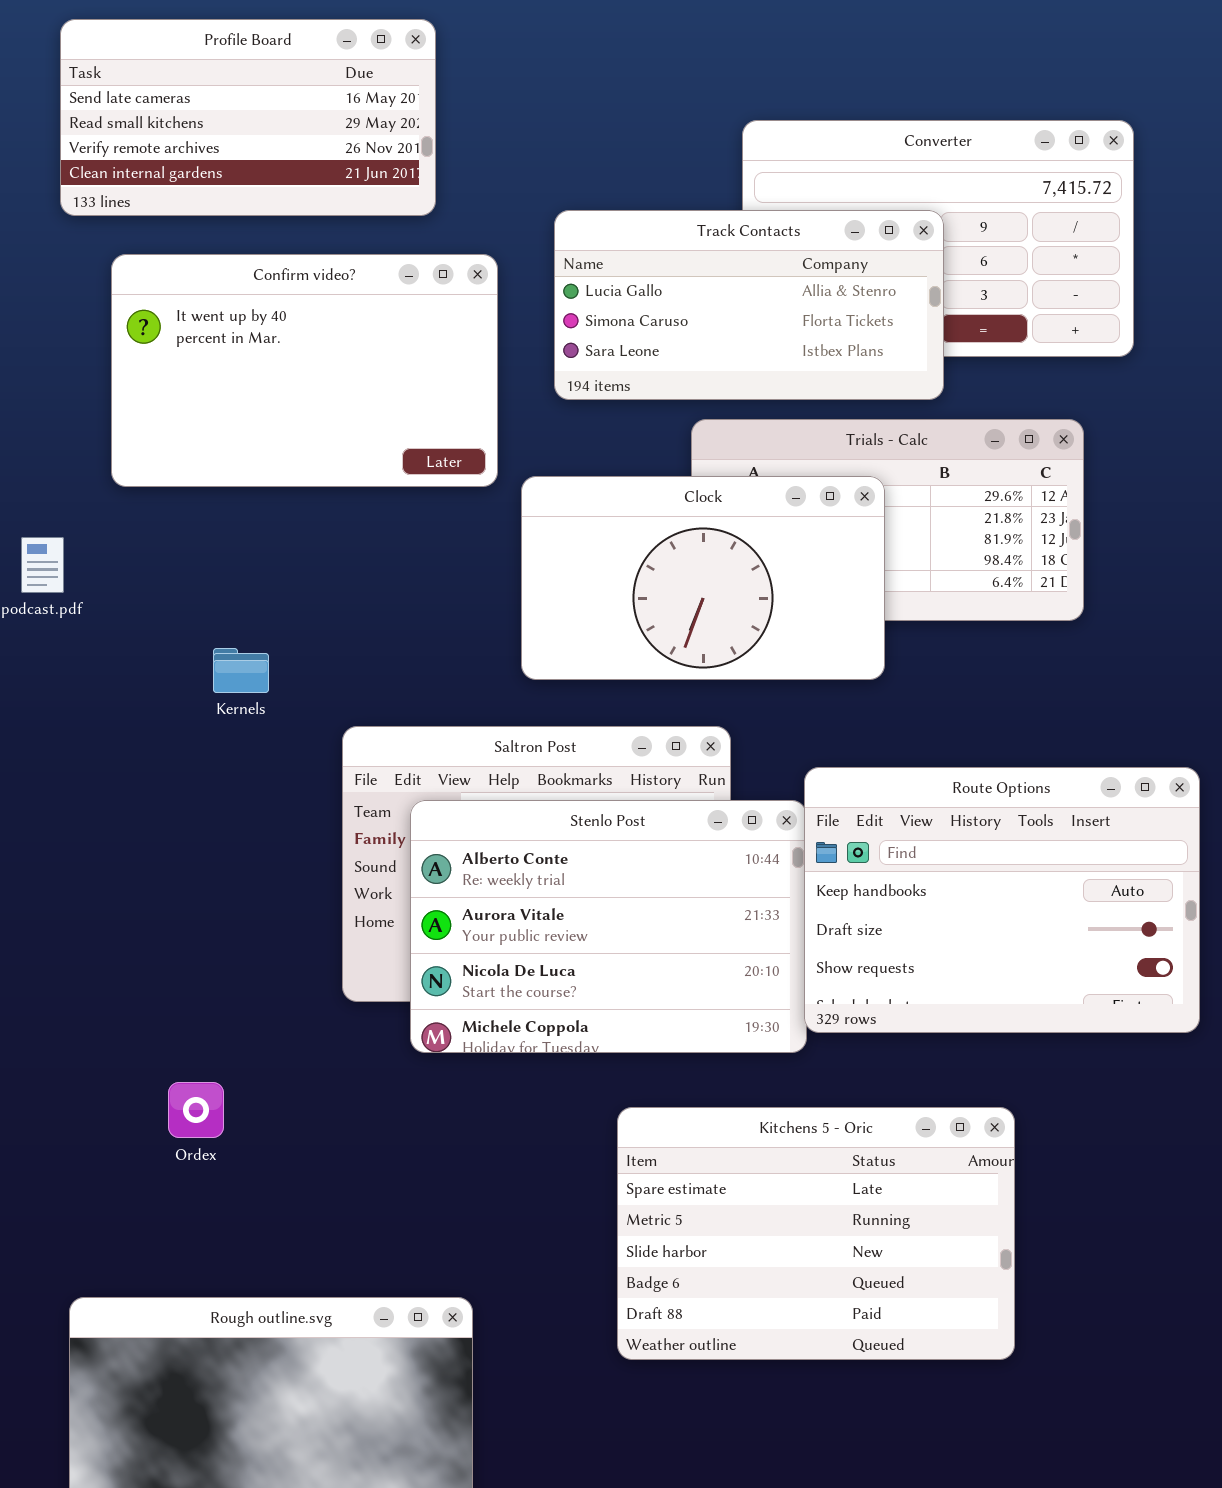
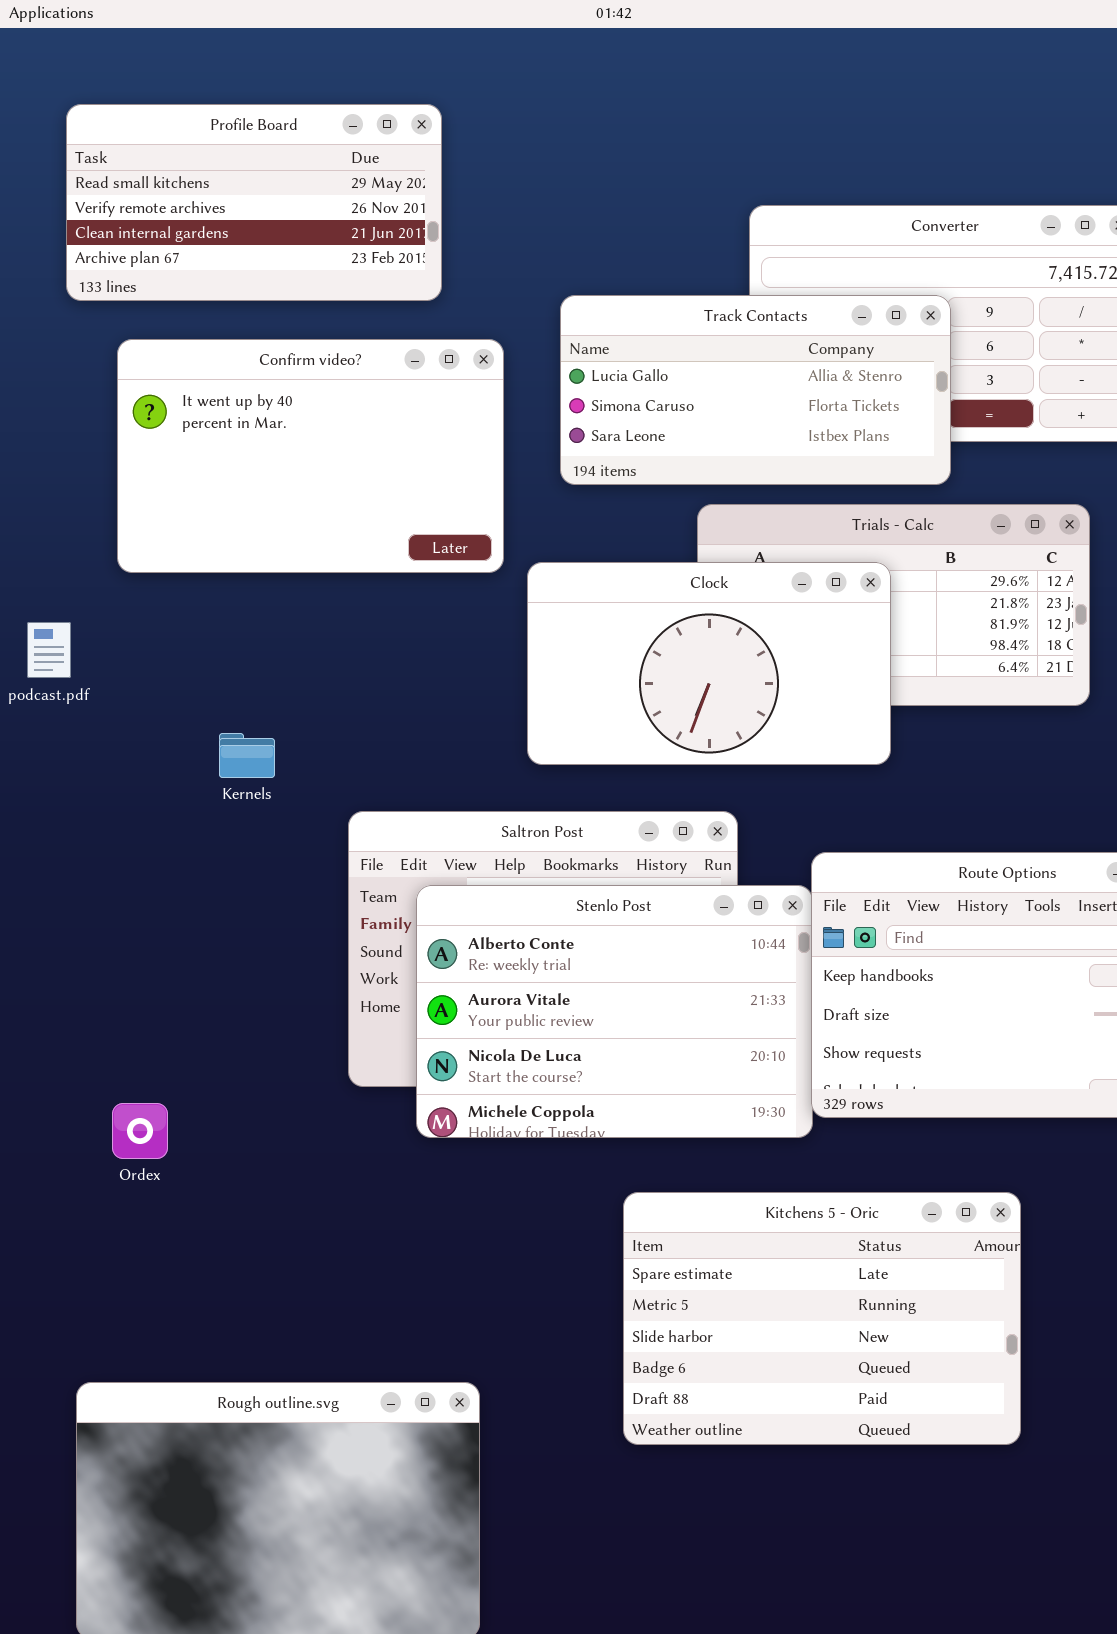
Profile Board: [60,19,436,216] -> [66,104,442,301], scrolled down 1 row
Ordex: [168,1082,224,1138] -> [112,1103,168,1159], moved

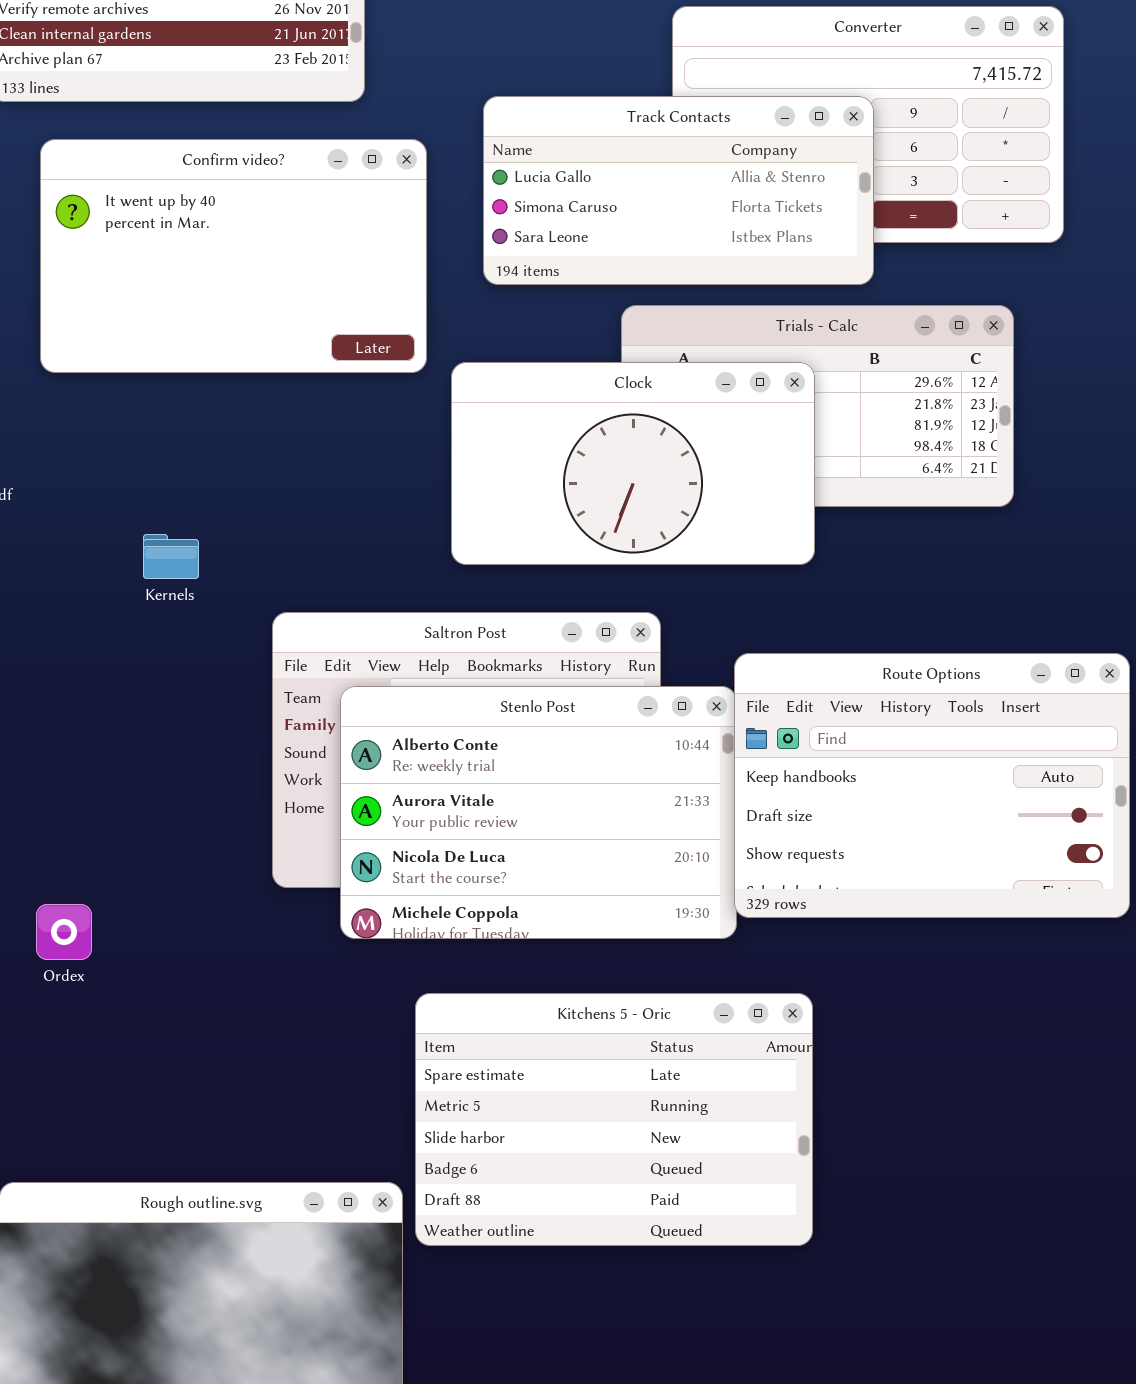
Kitchens 5 - Oric: [623,1192,1021,1445] -> [415,993,813,1246], moved

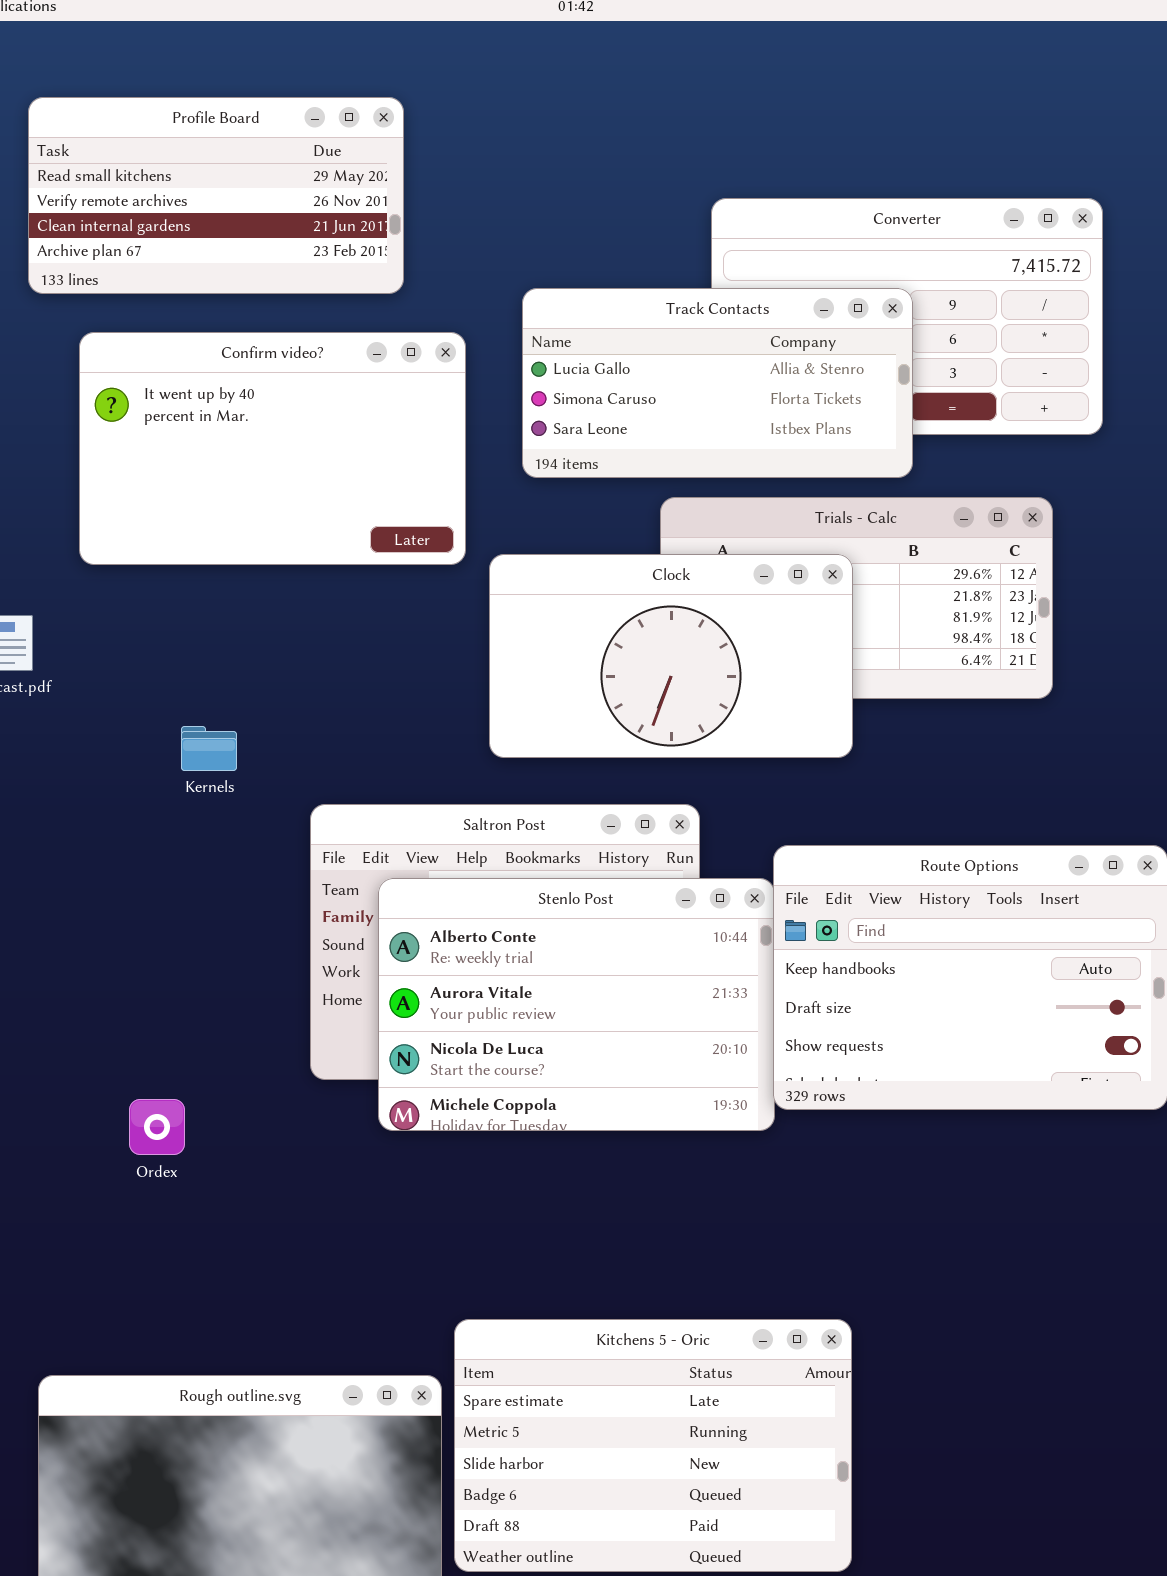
Ordex: [36,904,92,960] -> [129,1099,185,1155], moved
Kitchens 5 - Oric: [415,993,813,1246] -> [454,1319,852,1572], moved

